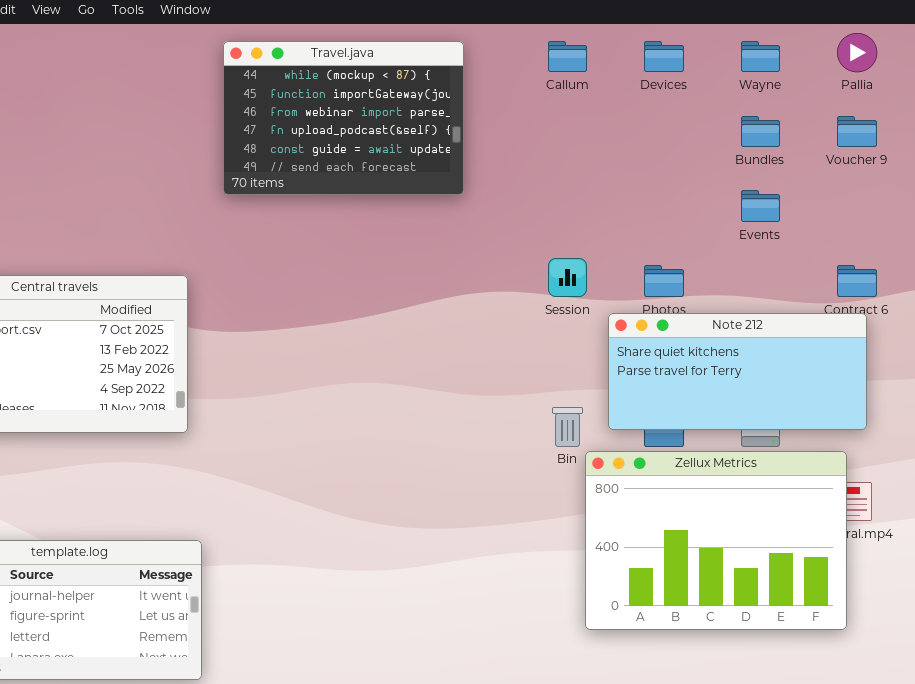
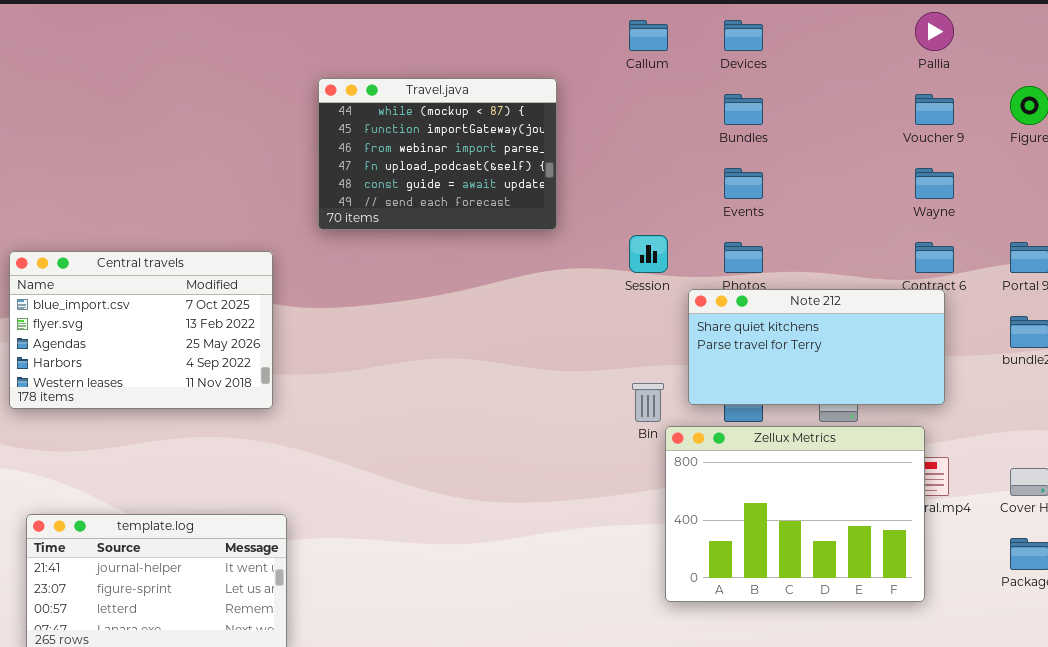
Wayne: [741,41,780,72] -> [915,168,954,199], moved
Travel.java: [223,41,464,195] -> [318,78,557,230], moved
Bundles: [741,116,780,147] -> [724,94,763,125], moved
Events: [741,190,780,222] -> [724,168,763,199], moved

